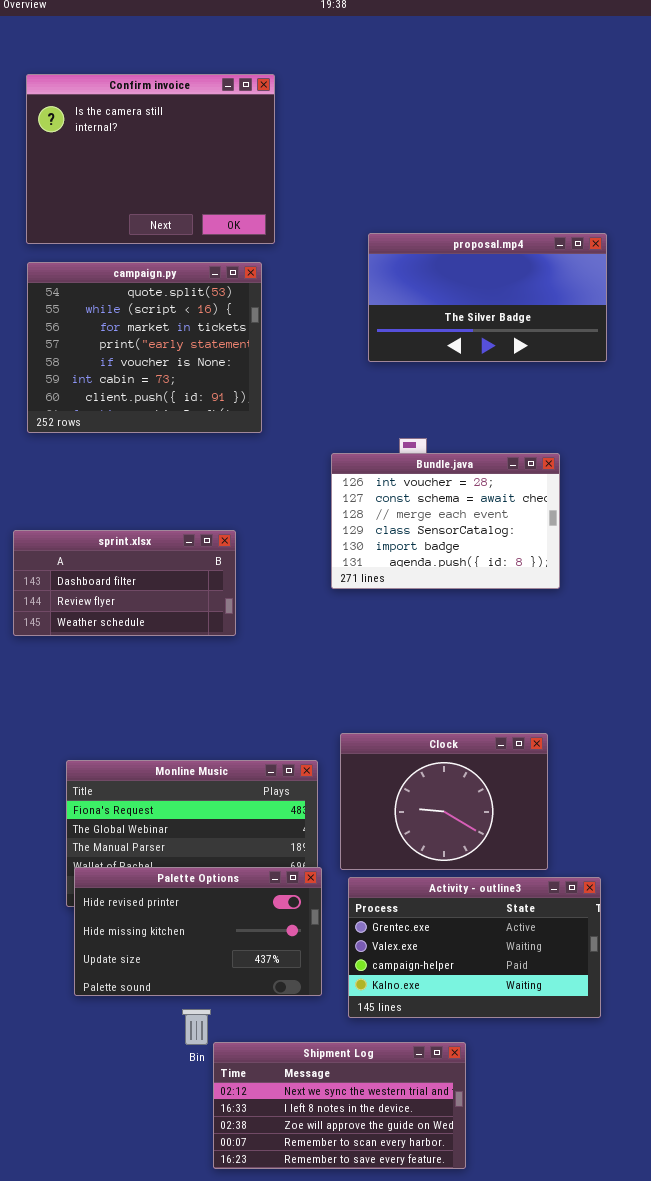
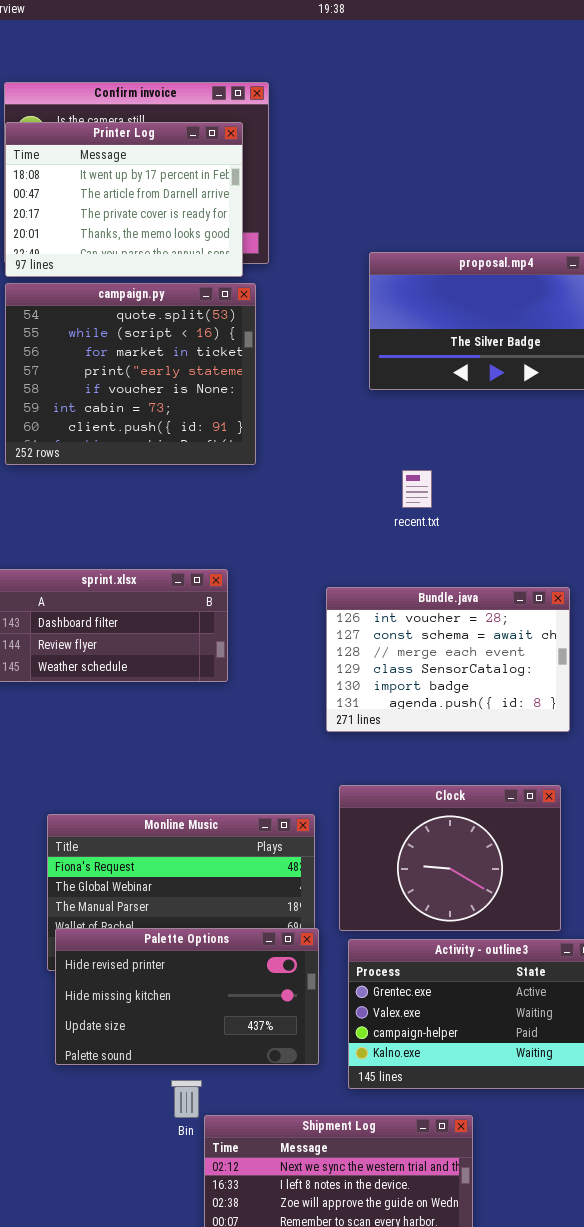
Printer Log: none -> [5,122,243,277], opened
Bundle.java: [331,453,560,589] -> [326,587,570,732], moved

